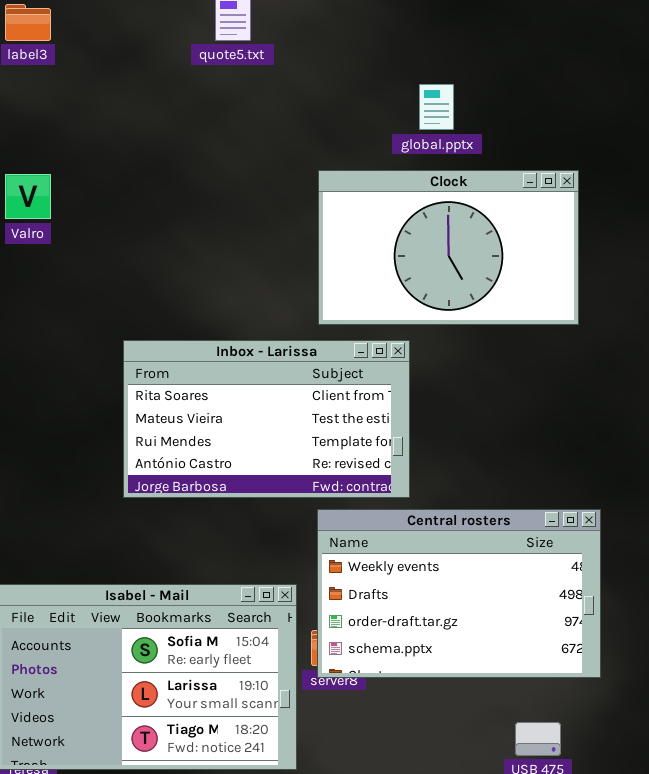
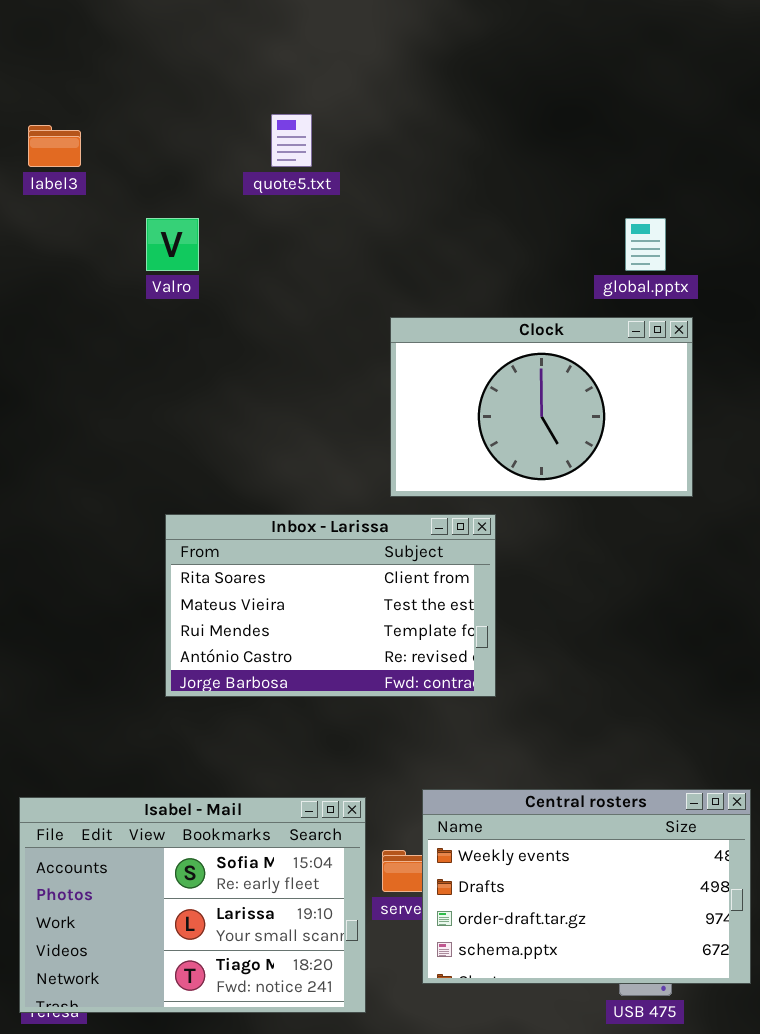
global.pptx: [419,84,454,130] -> [625,218,666,271], moved
Valro: [5,174,51,219] -> [146,218,199,271], moved
Central rosters: [317,509,601,678] -> [422,789,751,984], moved

